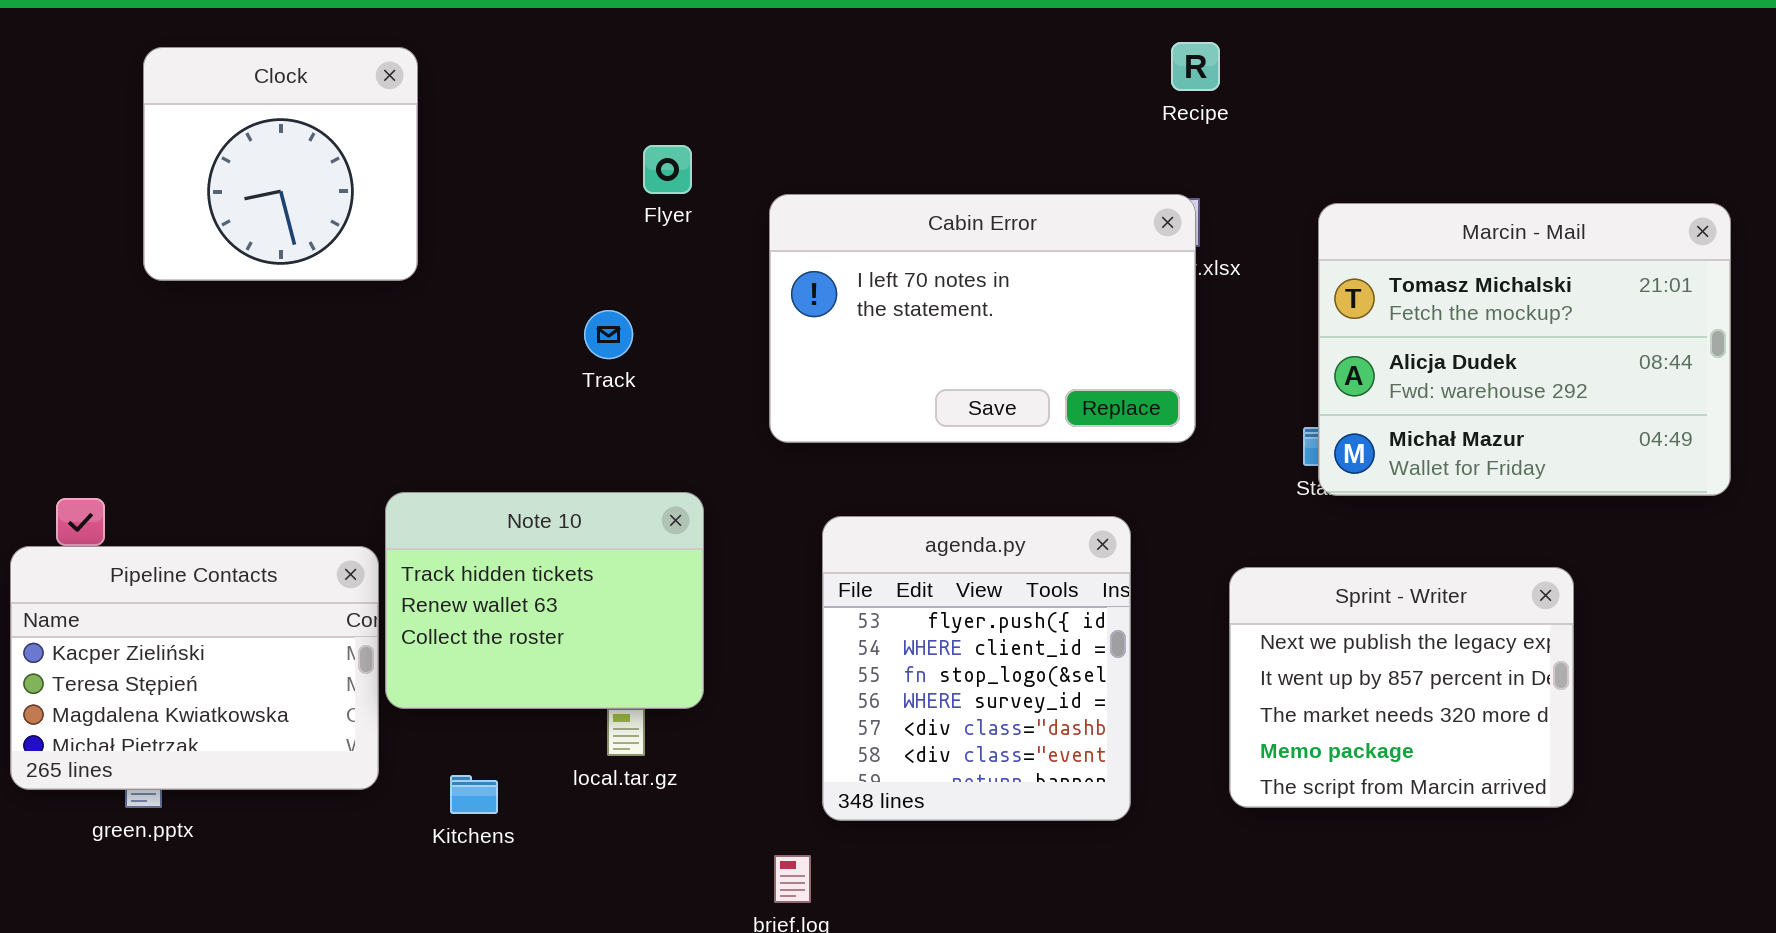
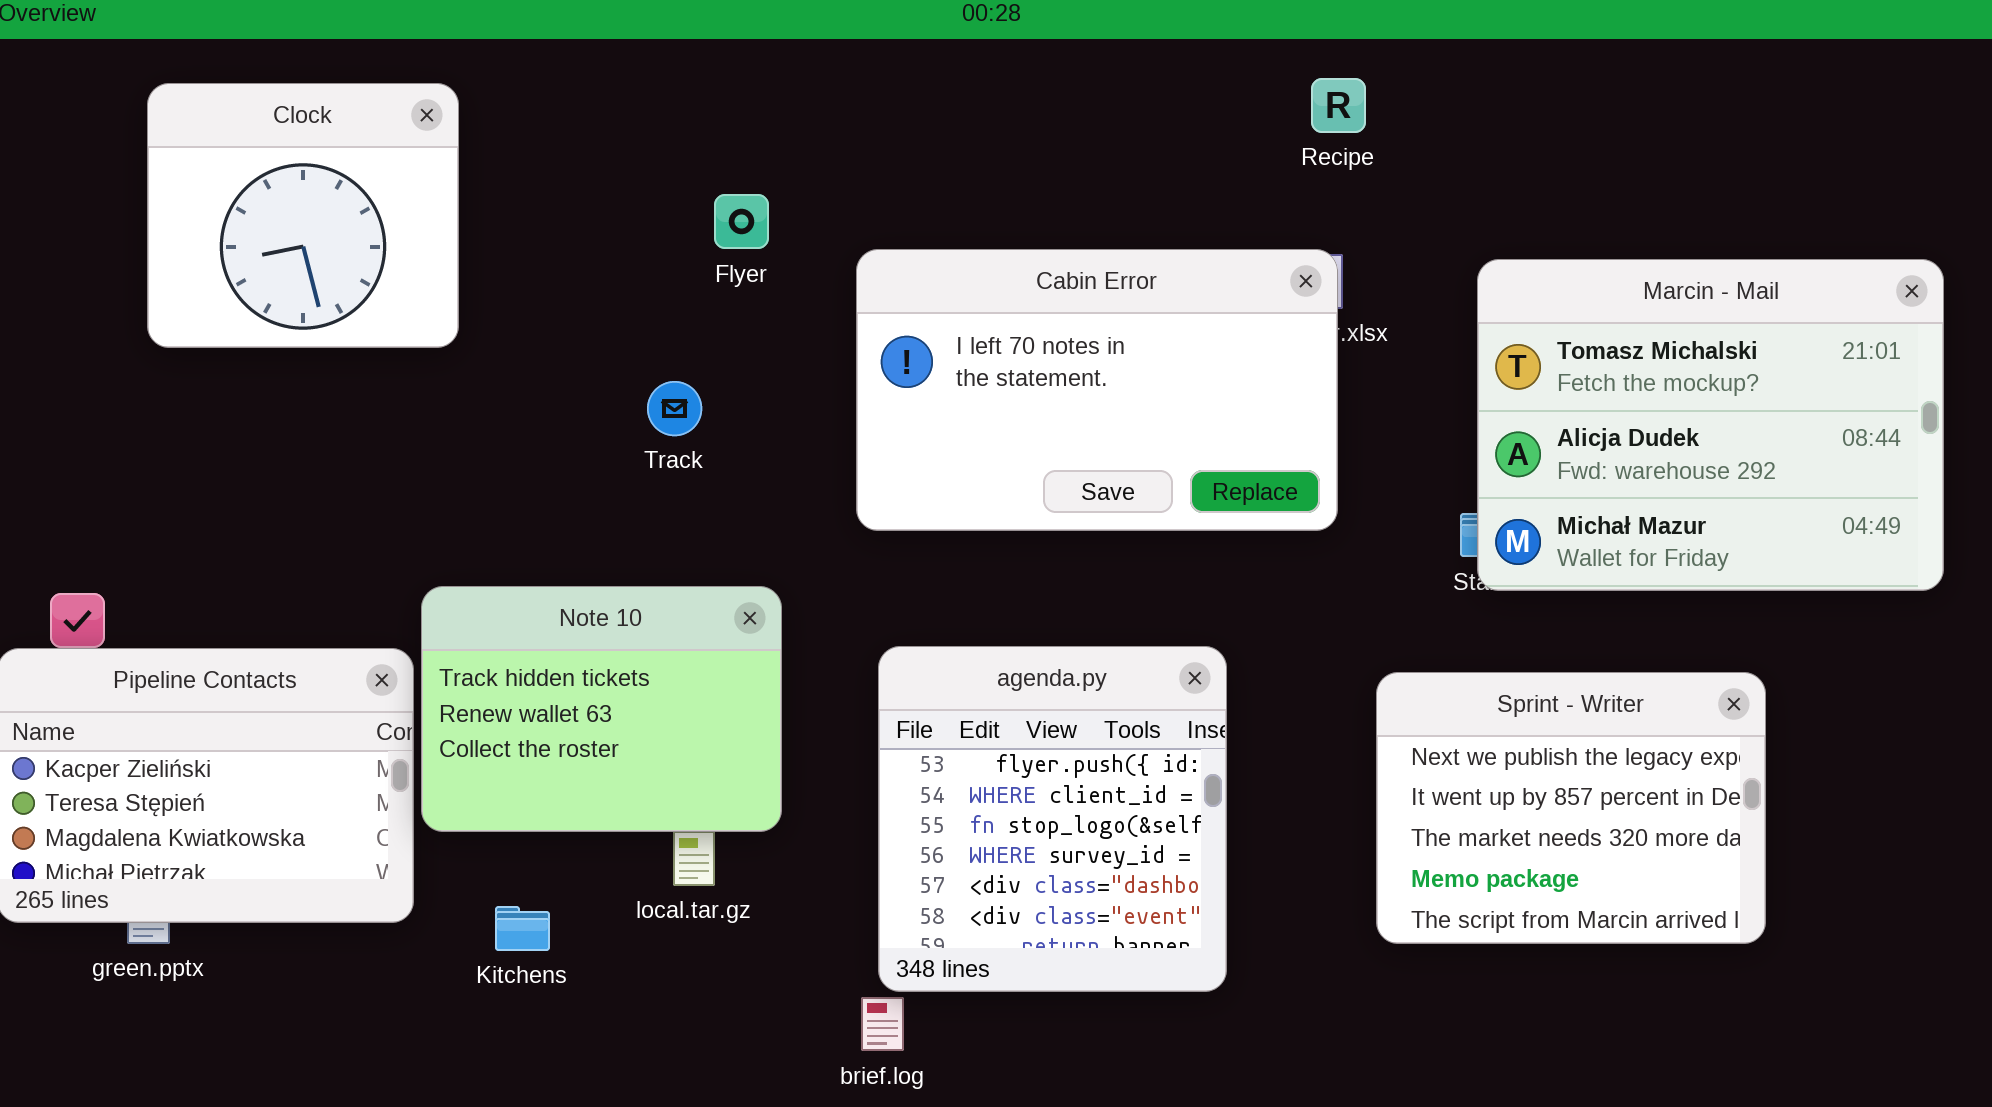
agenda.py: [822,516,1131,821] -> [878,646,1227,992], moved

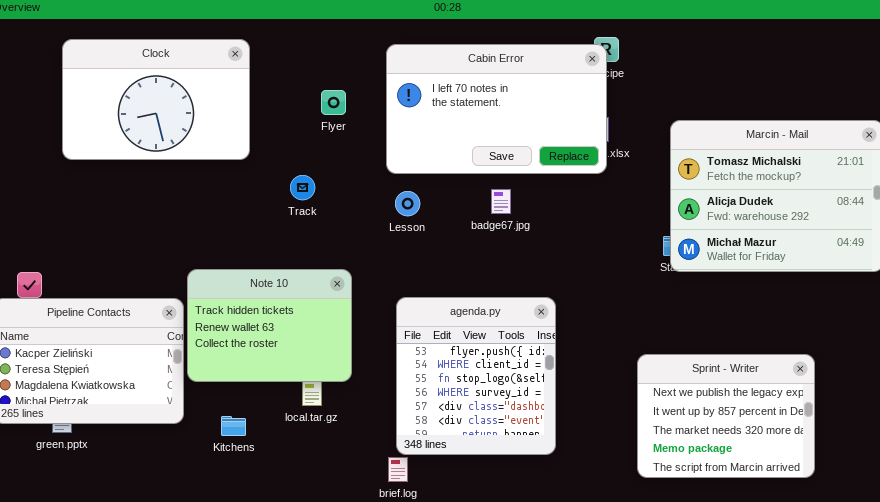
Clock: [147,83,459,348] -> [62,39,250,160], resized
Cabin Error: [856,249,1338,531] -> [386,44,607,174], moved
Sprint - Writer: [1376,672,1766,944] -> [637,354,815,478], moved

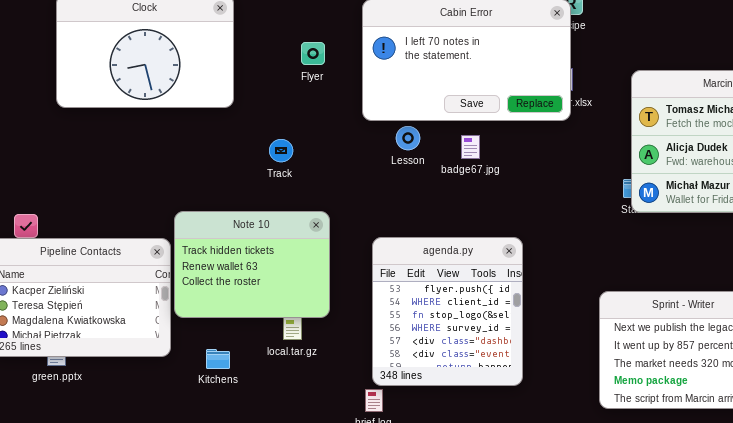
Track: [290,175,315,200] -> [269,139,293,162], moved
Lesson: [395,191,420,216] -> [396,126,420,150], moved

